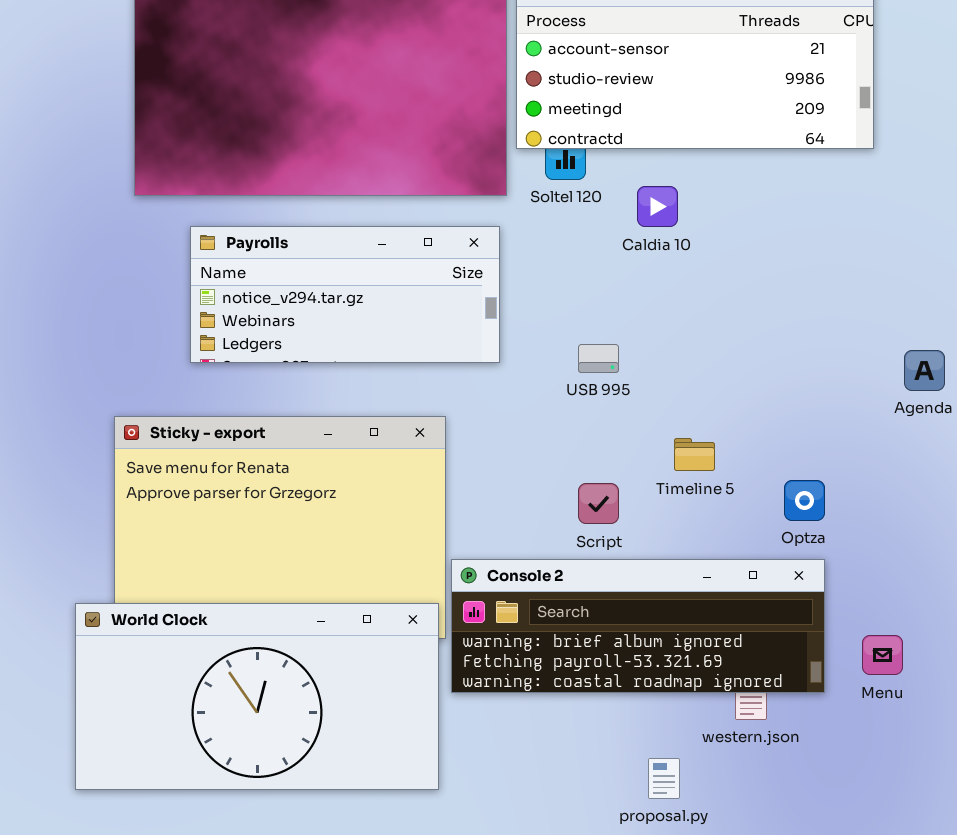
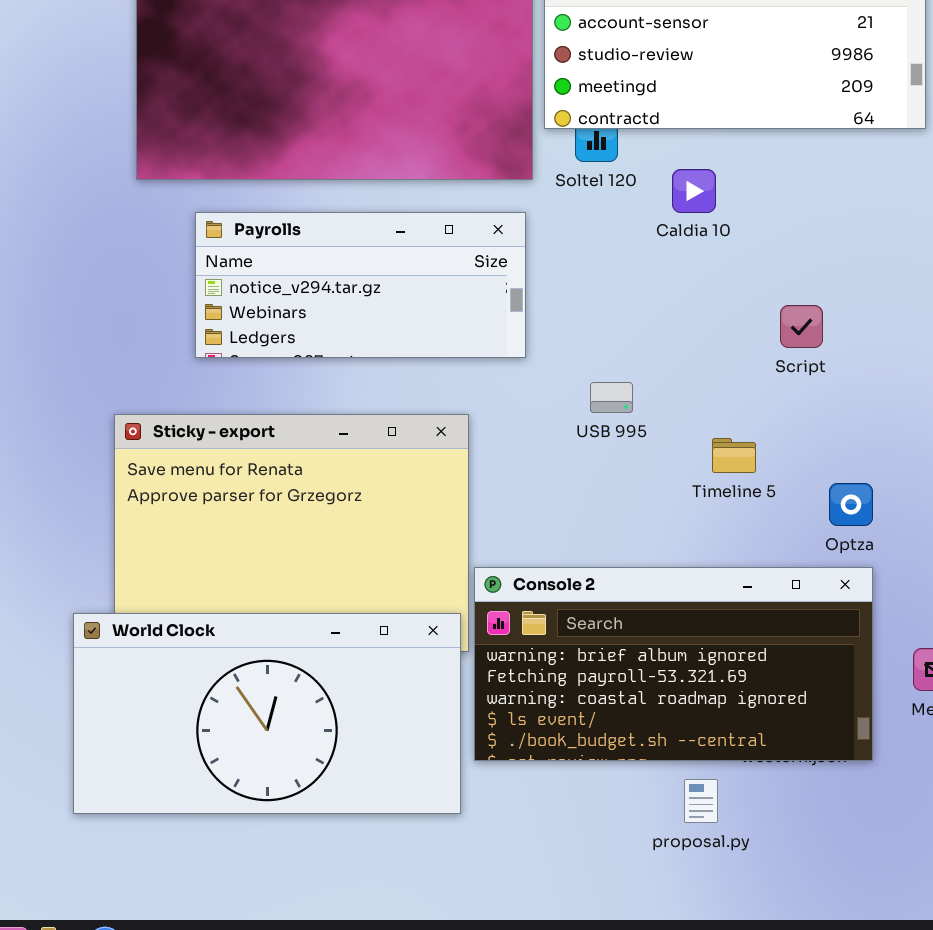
USB 995: [578,344,619,373] -> [590,382,633,413], moved
Script: [578,483,619,524] -> [780,305,823,348], moved
Console 2: [451,559,825,693] -> [474,567,873,761], resized

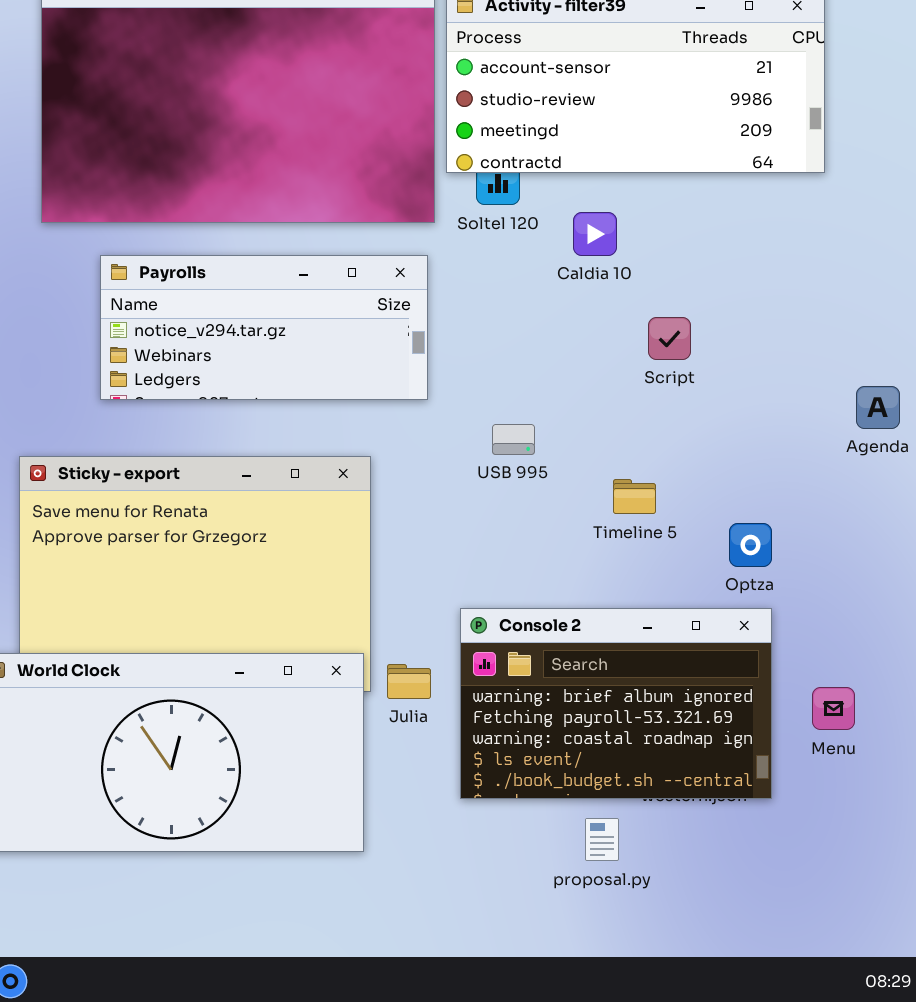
Script: [780,305,823,348] -> [648,317,691,360], moved
Console 2: [474,567,873,761] -> [460,608,772,799], resized

